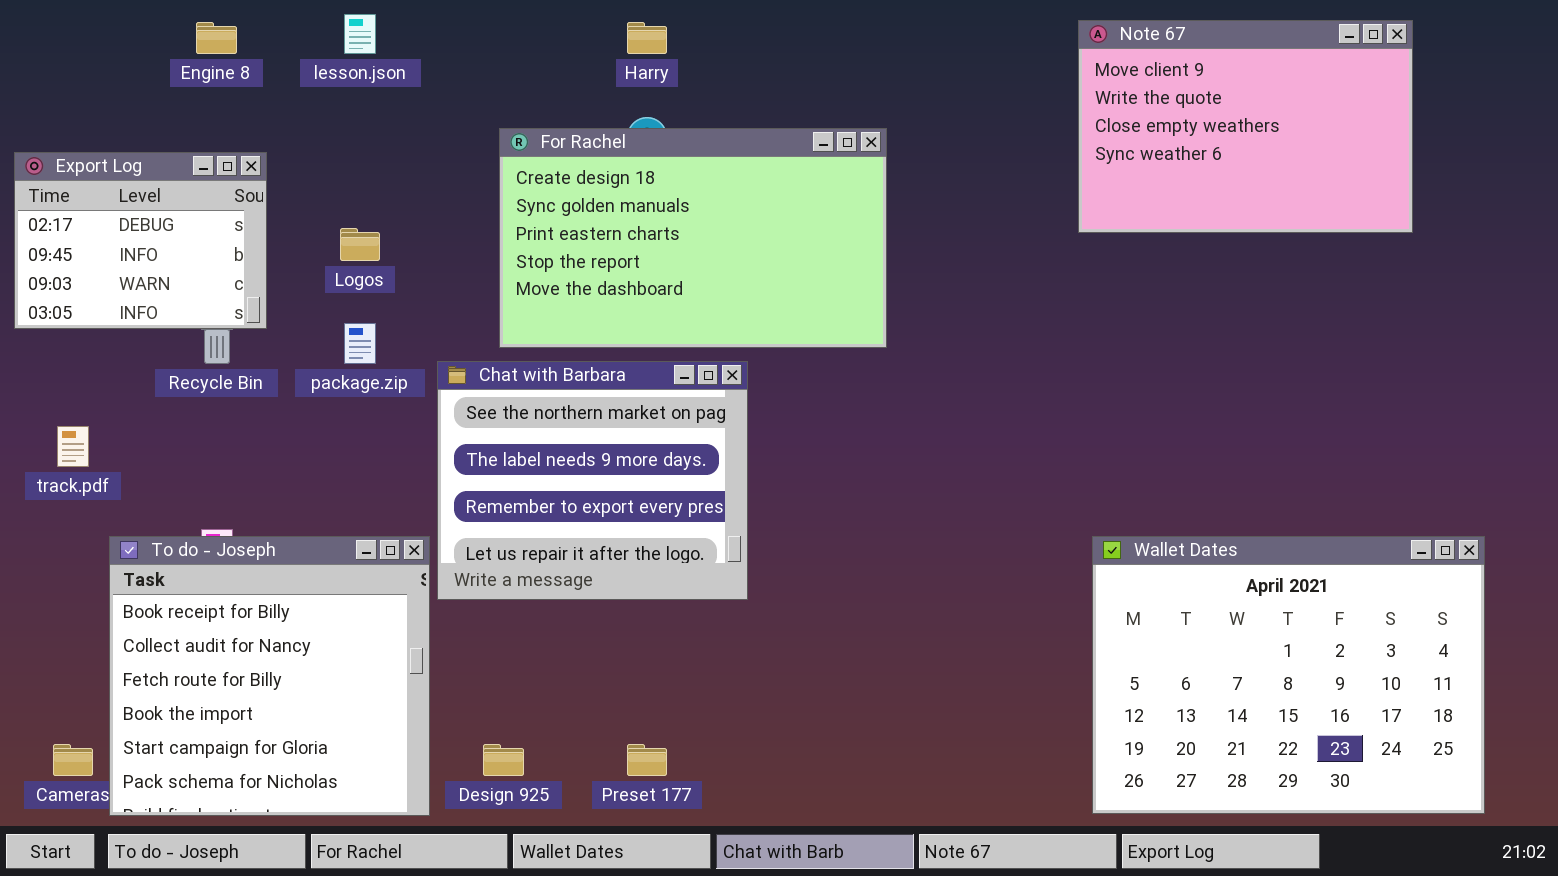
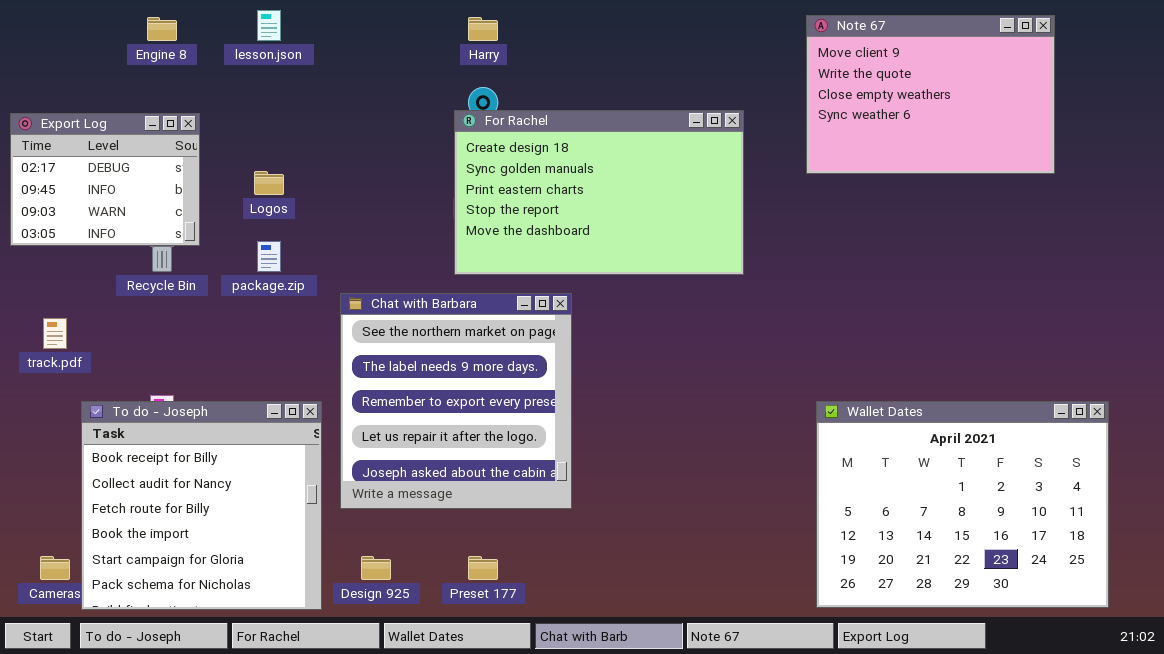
For Rachel: [499,128,887,348] -> [454,110,744,275], moved
Chat with Barbara: [437,361,748,600] -> [340,293,572,509], moved, resized

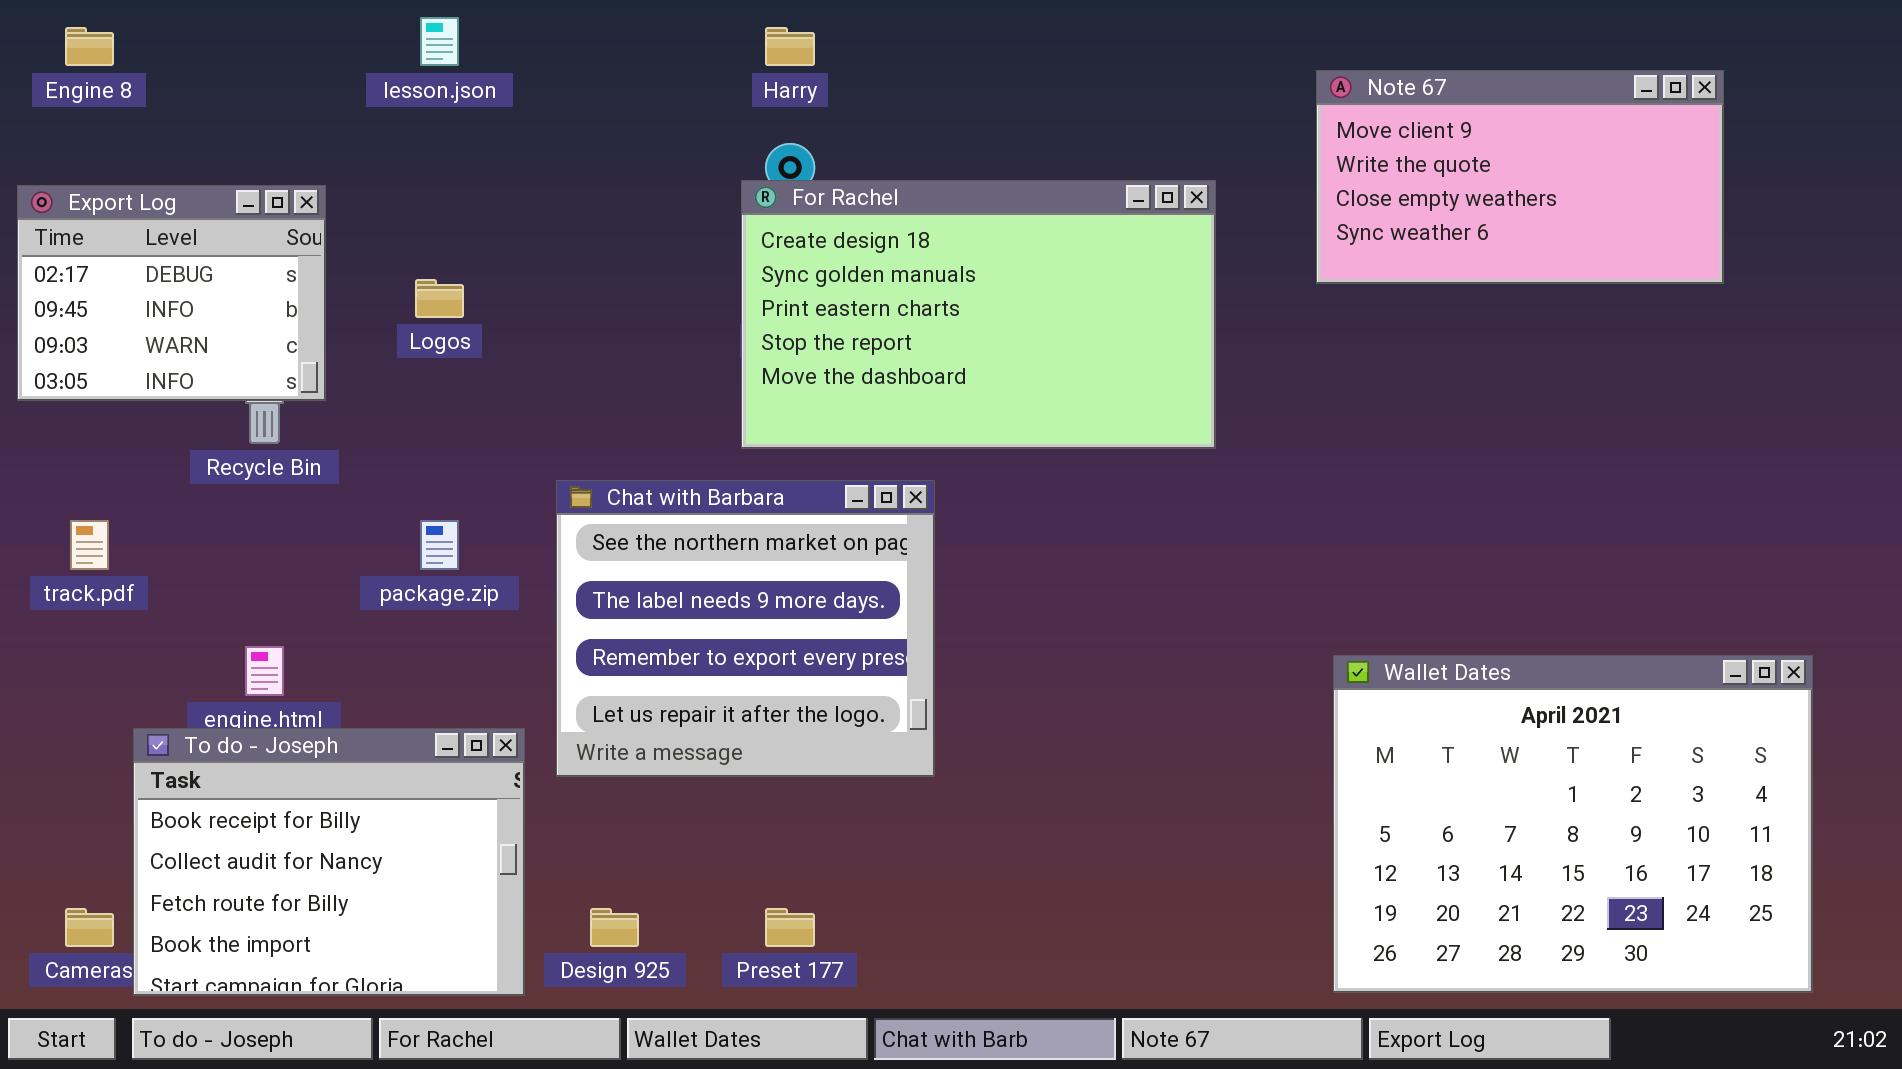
Note 67: [806,15,1055,174] -> [1316,70,1724,284], resized
Engine 8: [147,17,177,41] -> [65,27,114,66], moved
package.zip: [257,241,281,272] -> [420,520,459,570], moved
Chat with Barbara: [340,293,572,509] -> [556,480,935,777], resized
To do - Joseph: [81,401,322,610] -> [133,728,525,996], resized

